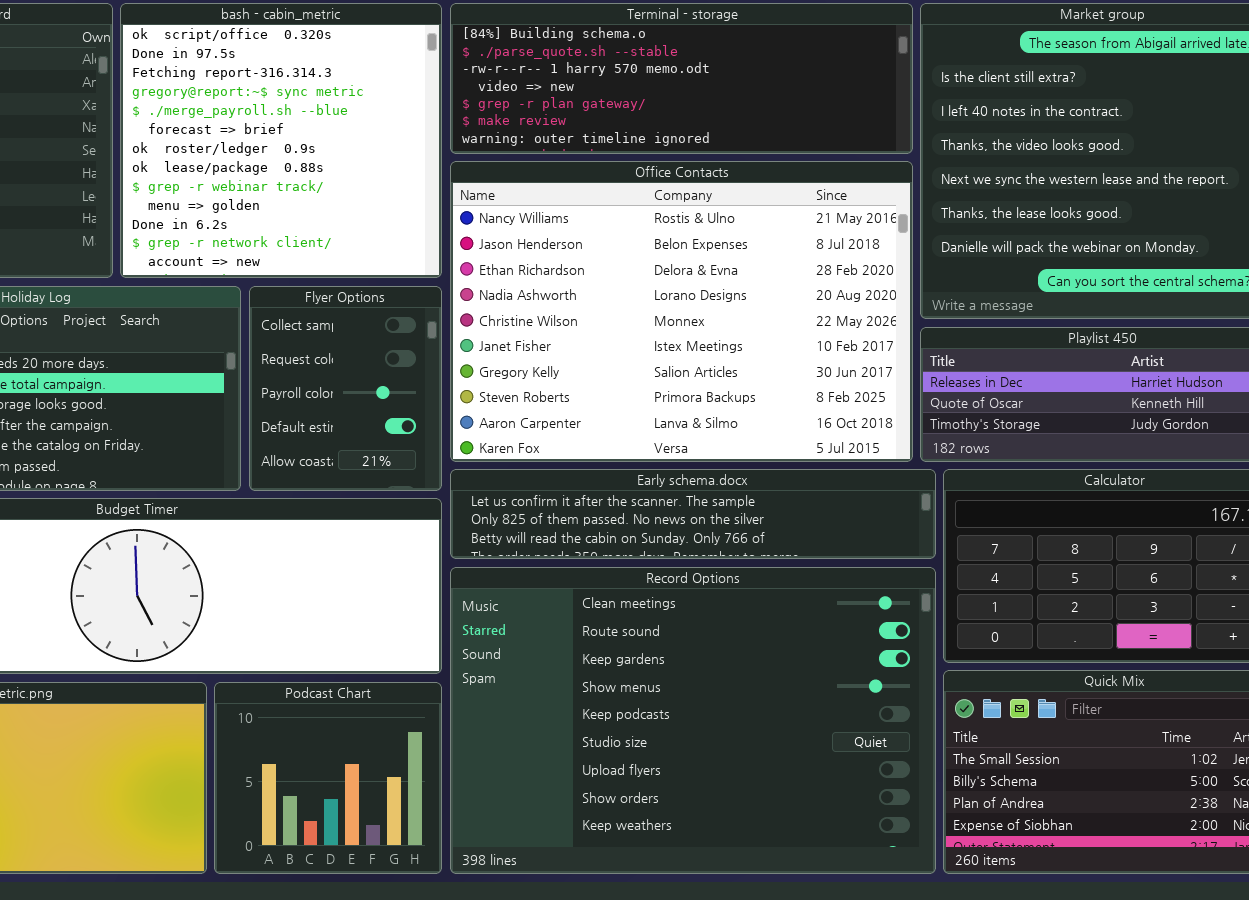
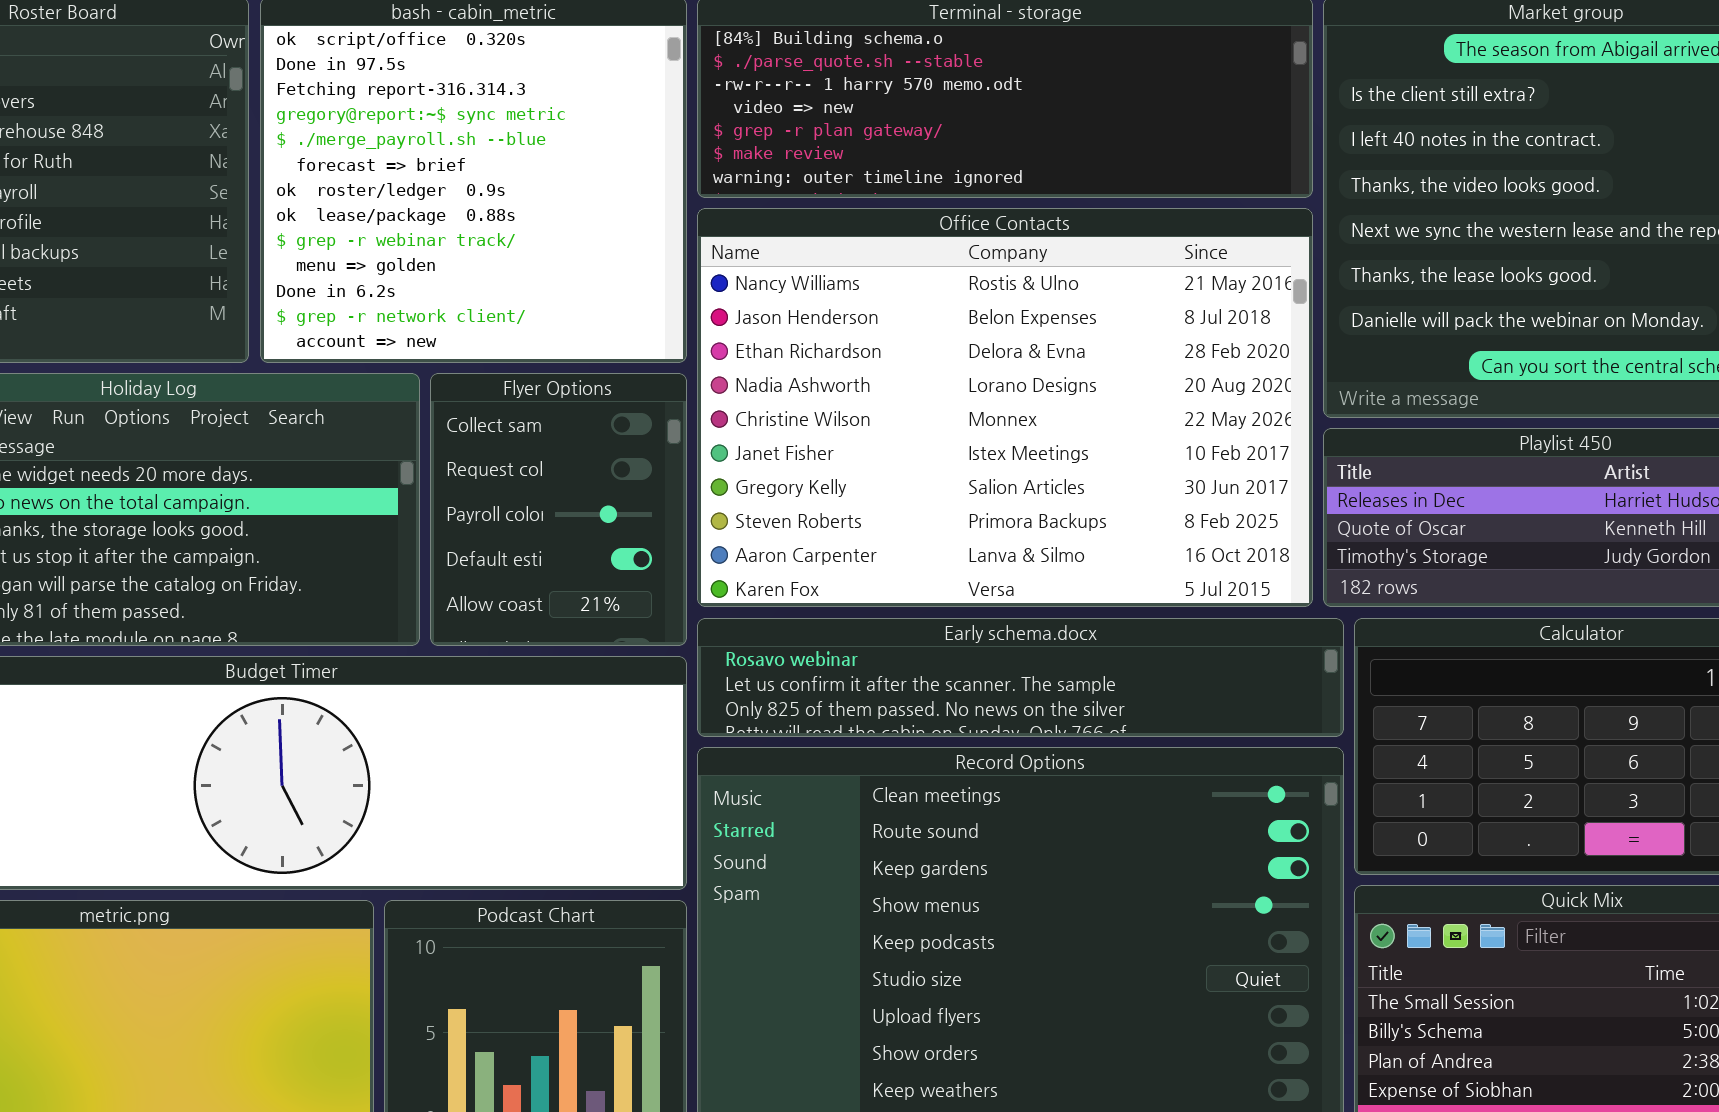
Early schema.docx: [450,469,936,559] -> [697,618,1344,737], scrolled up 1 row

